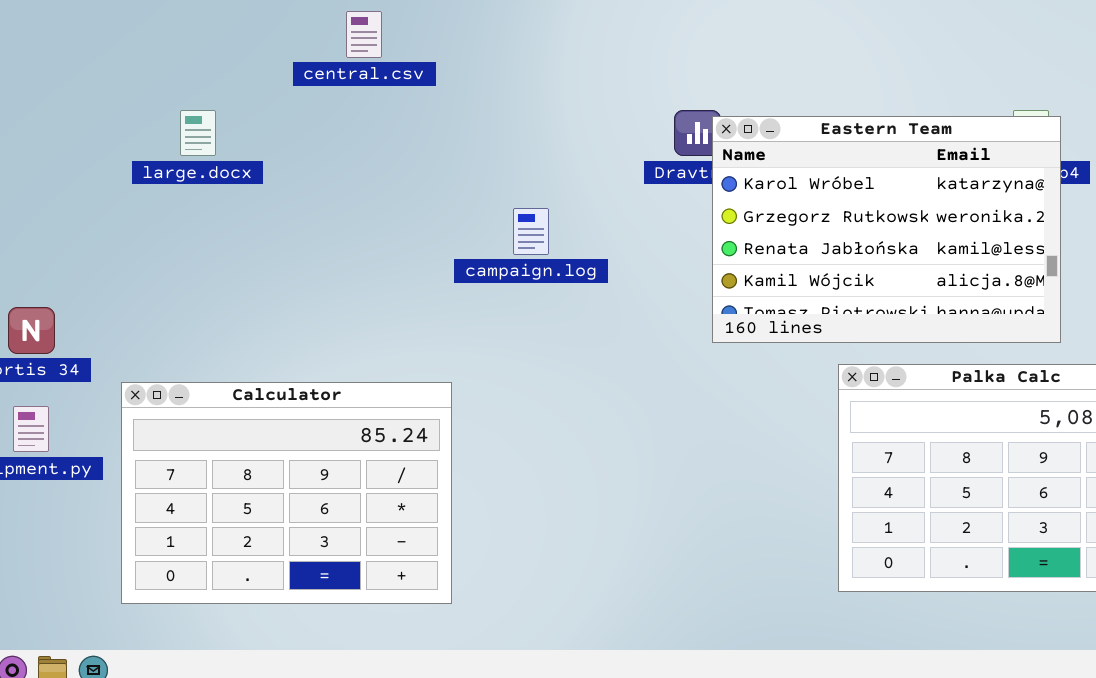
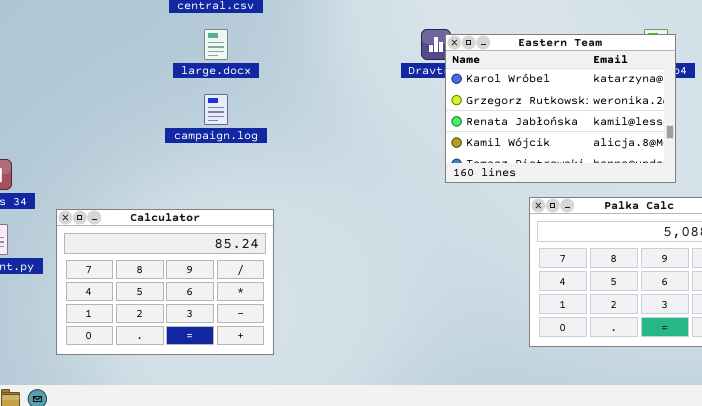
large.docx: [180,110,216,156] -> [204,29,228,60], moved
campaign.log: [513,208,549,255] -> [204,94,228,125], moved

